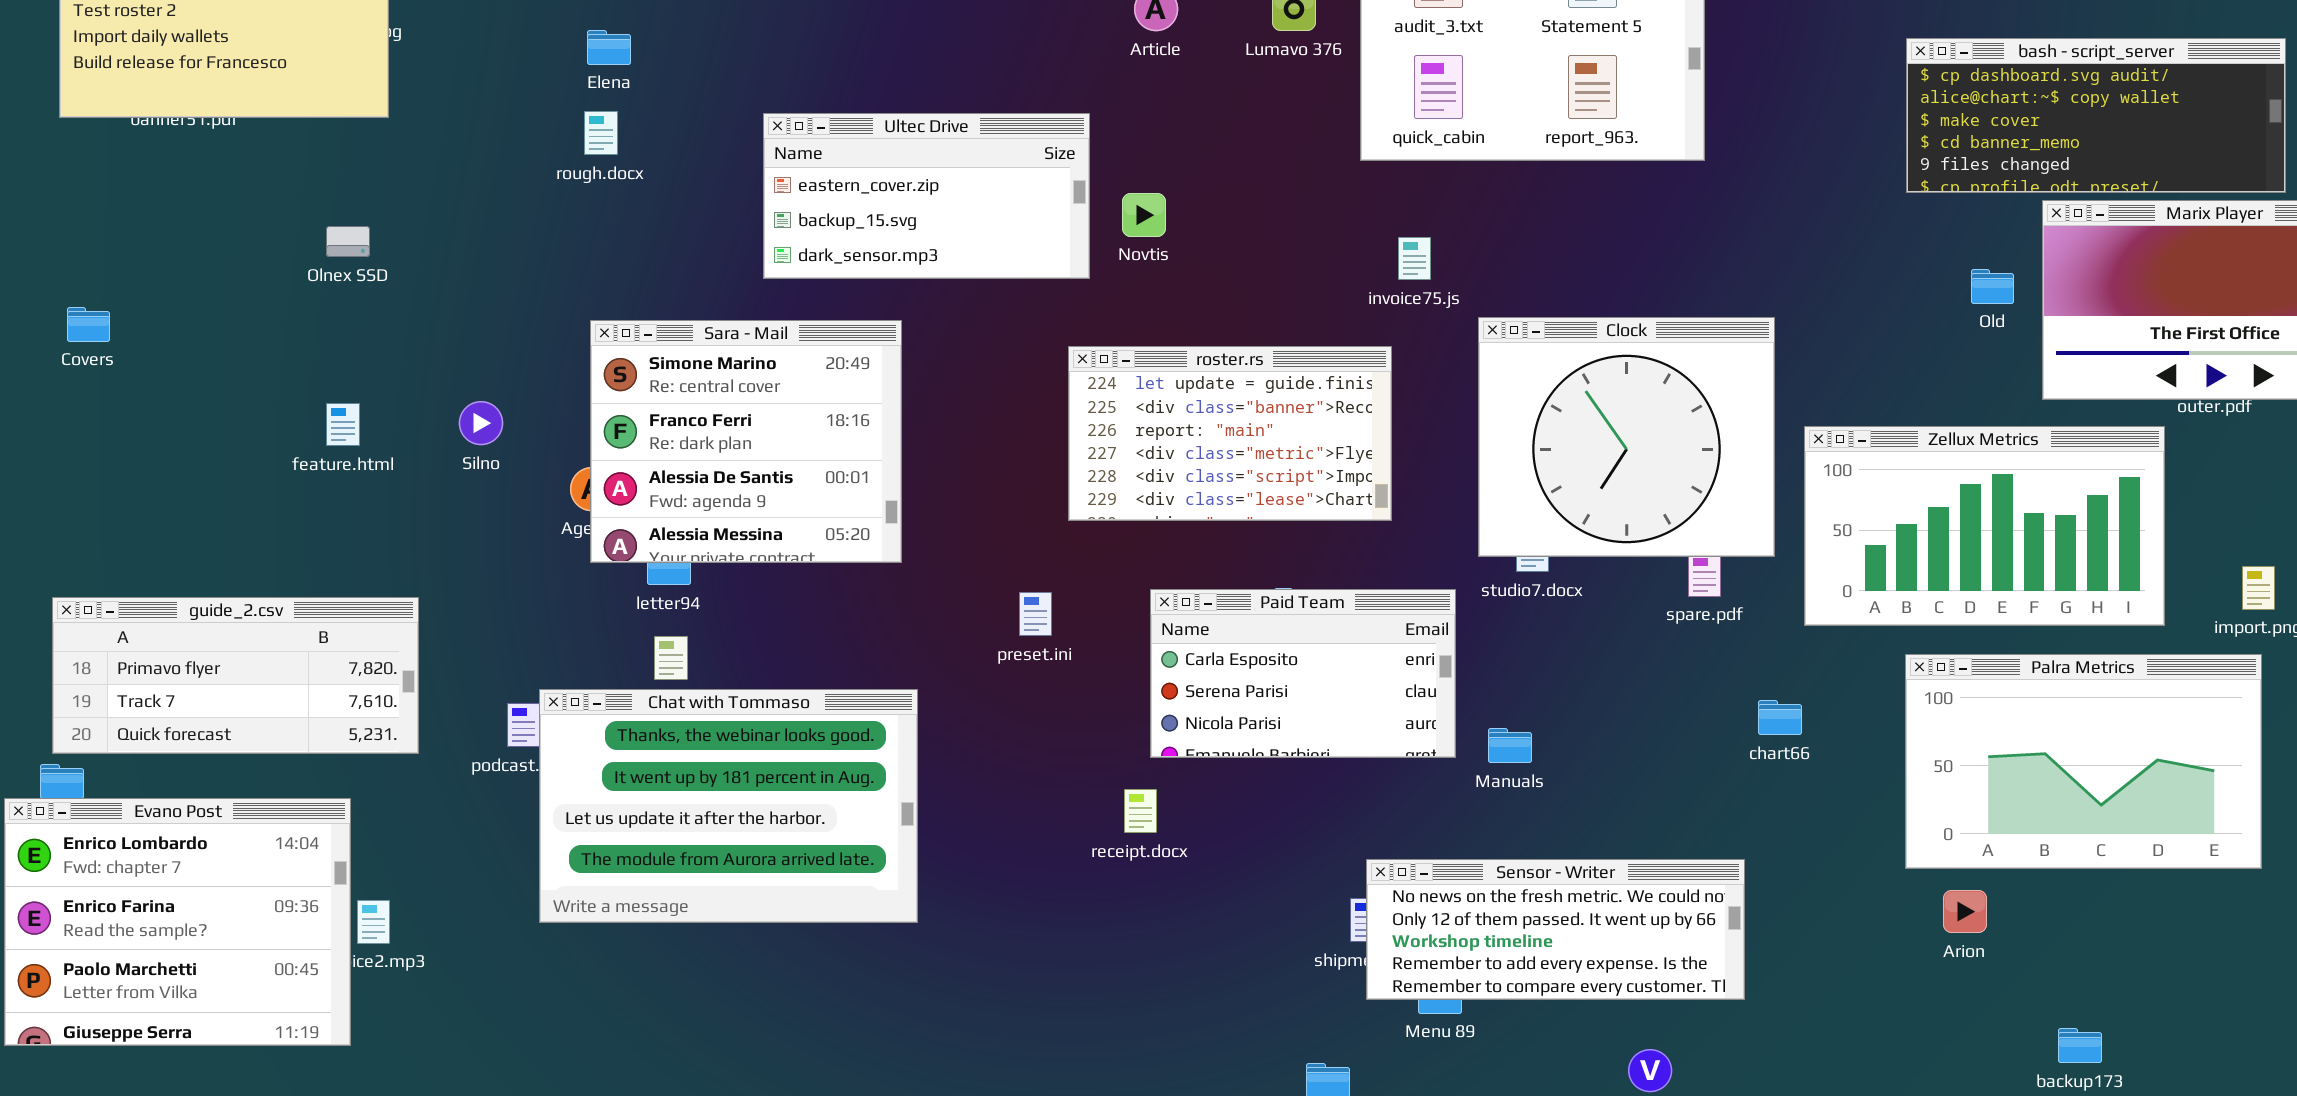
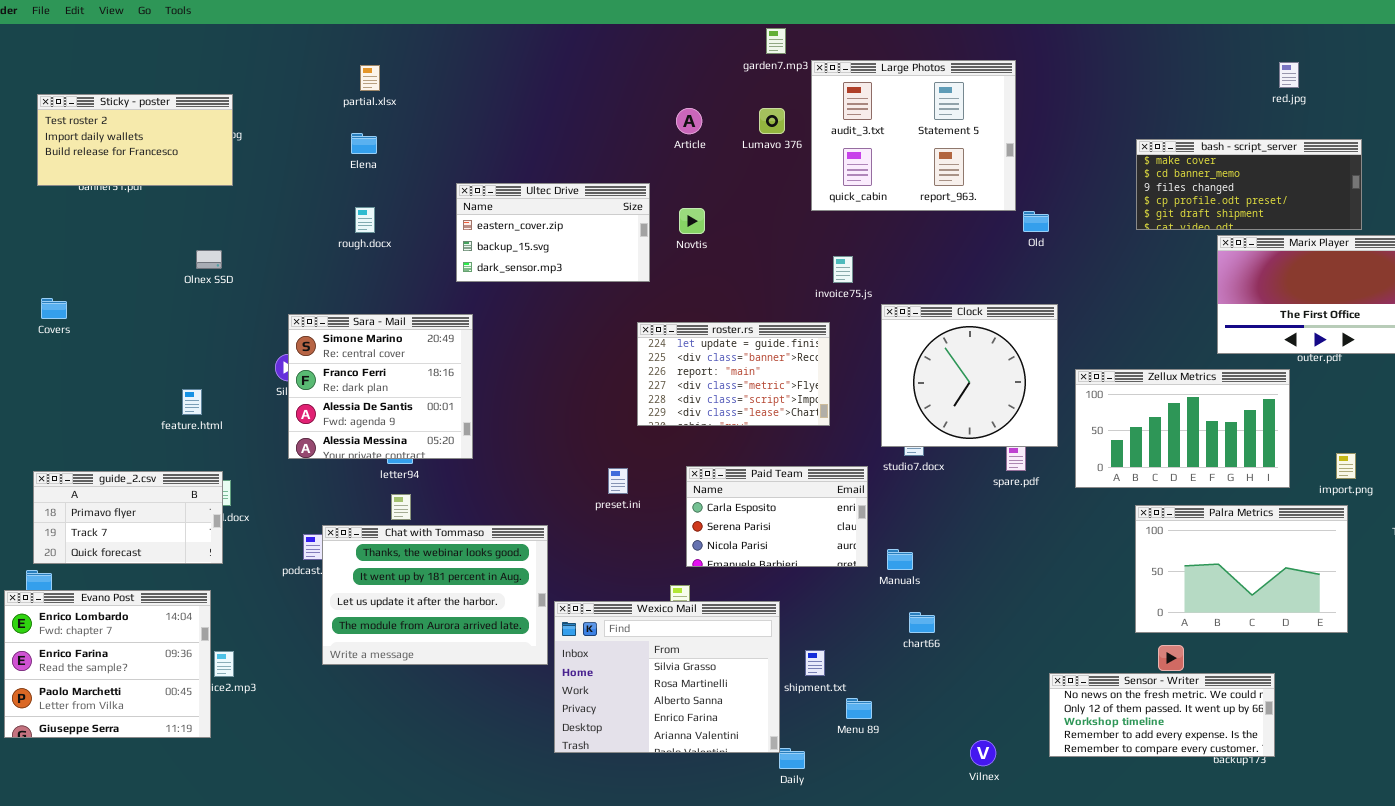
bash - script_server: [1906,38,2286,193] -> [1136,139,1362,230], scrolled down 2 rows
rough.docx: [584,111,618,155] -> [355,207,375,233], moved
Novtis: [1122,193,1166,237] -> [679,208,705,234], moved
Old: [1971,269,2014,304] -> [1023,211,1049,232], moved
Sara - Mail: [590,320,902,563] -> [288,314,473,459], moved
feature.html: [326,403,360,446] -> [182,389,202,415], moved
guide_2.csv: [52,597,419,754] -> [33,471,223,564], resized
chart66: [1758,700,1802,735] -> [909,612,935,633], moved
Wexico Mail: none -> [554,601,780,753], opened
Sensor - Writer: [1366,859,1745,1000] -> [1049,673,1275,757], moved

